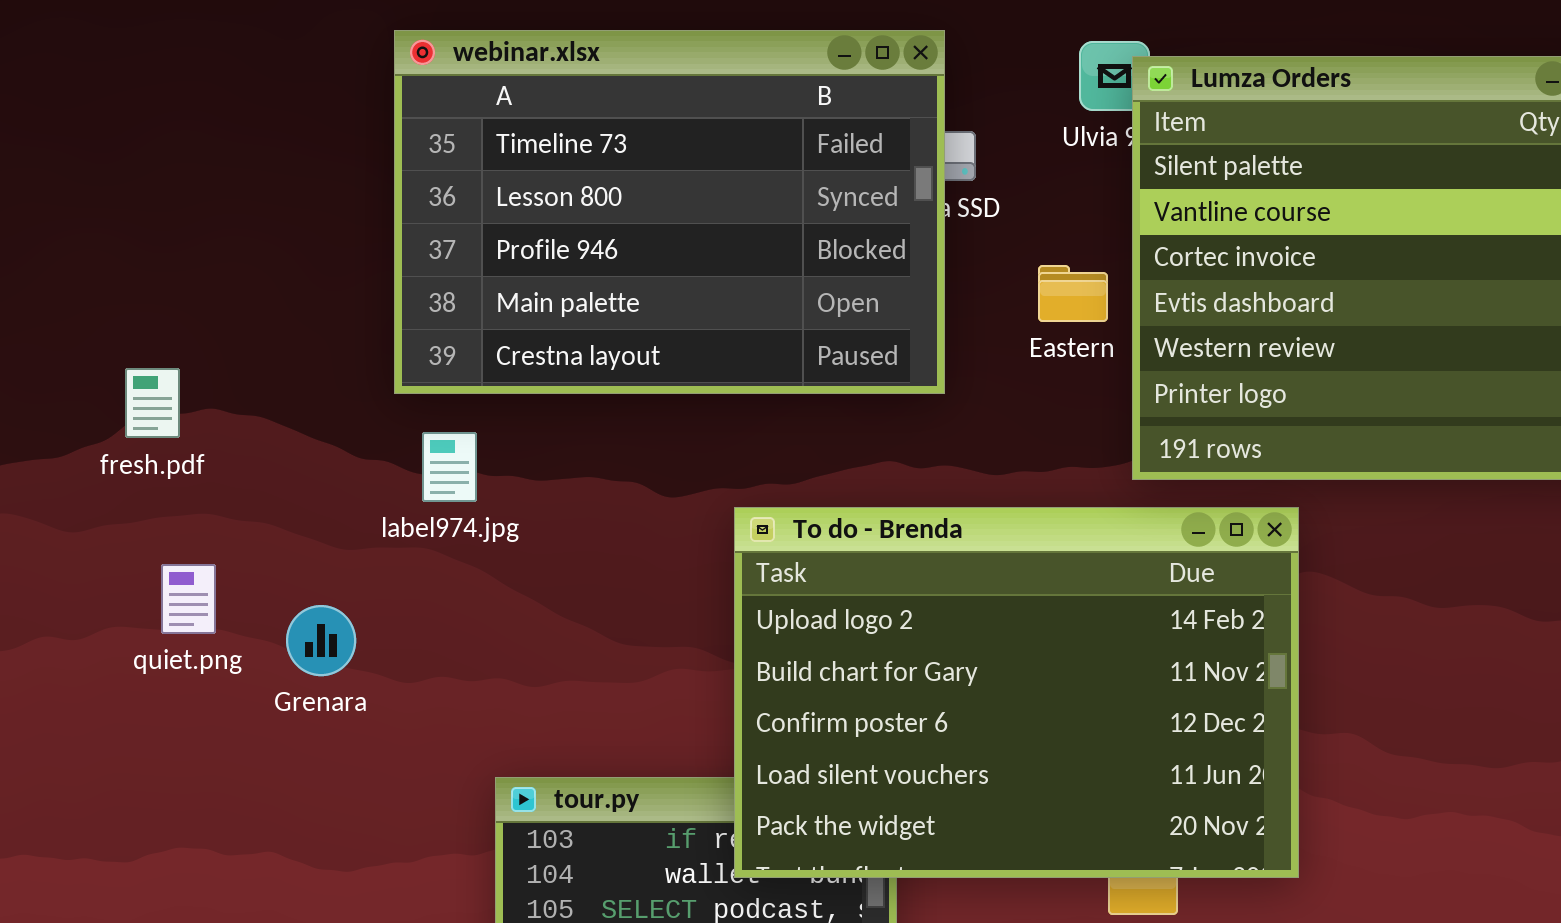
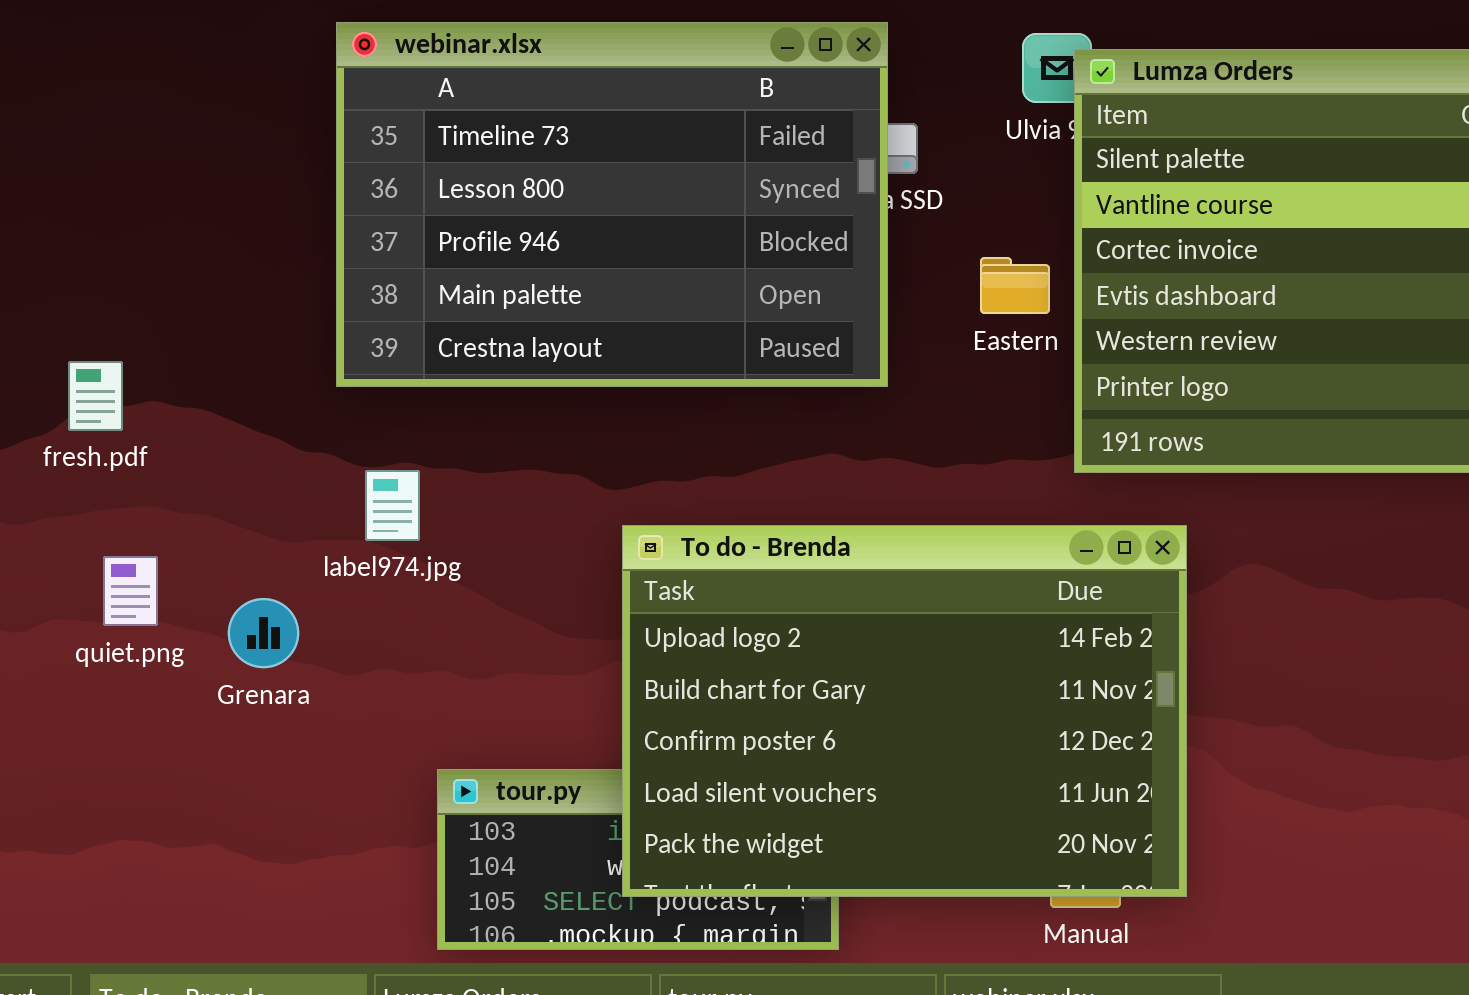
label974.jpg: [422,432,477,502] -> [365,470,420,541], moved
To do - Brenda: [734,507,1299,878] -> [622,525,1187,897], moved

